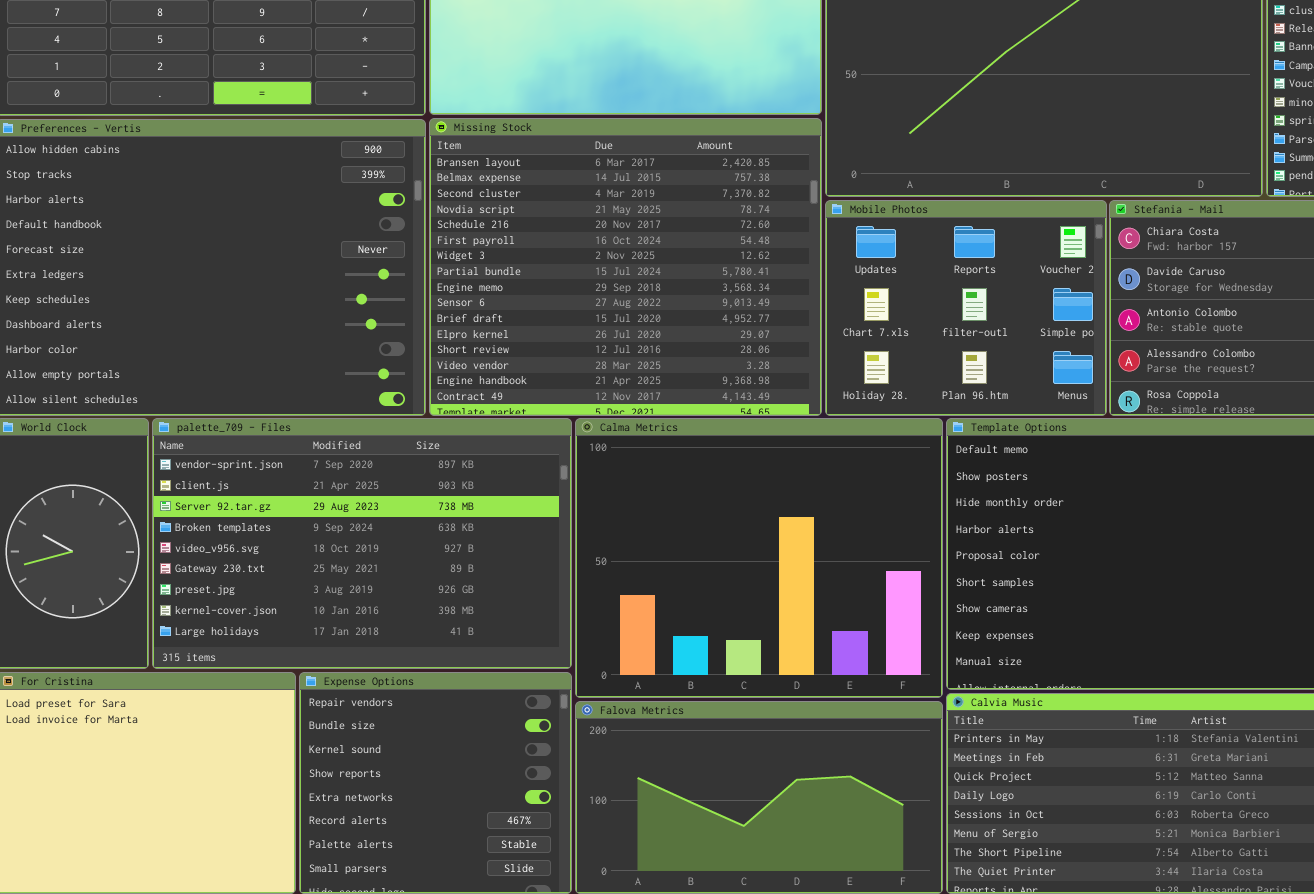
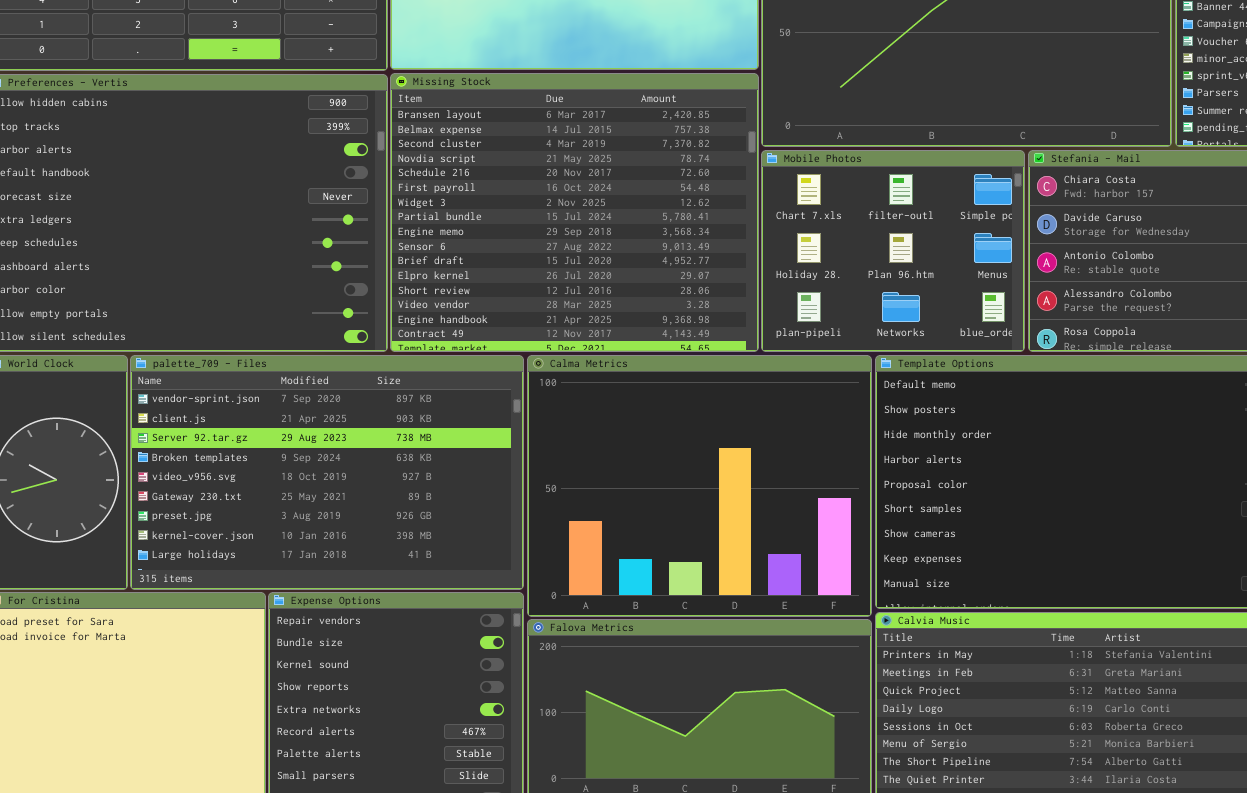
Mobile Photos: [825,200,1107,416] -> [761,150,1025,352], scrolled down 1 row

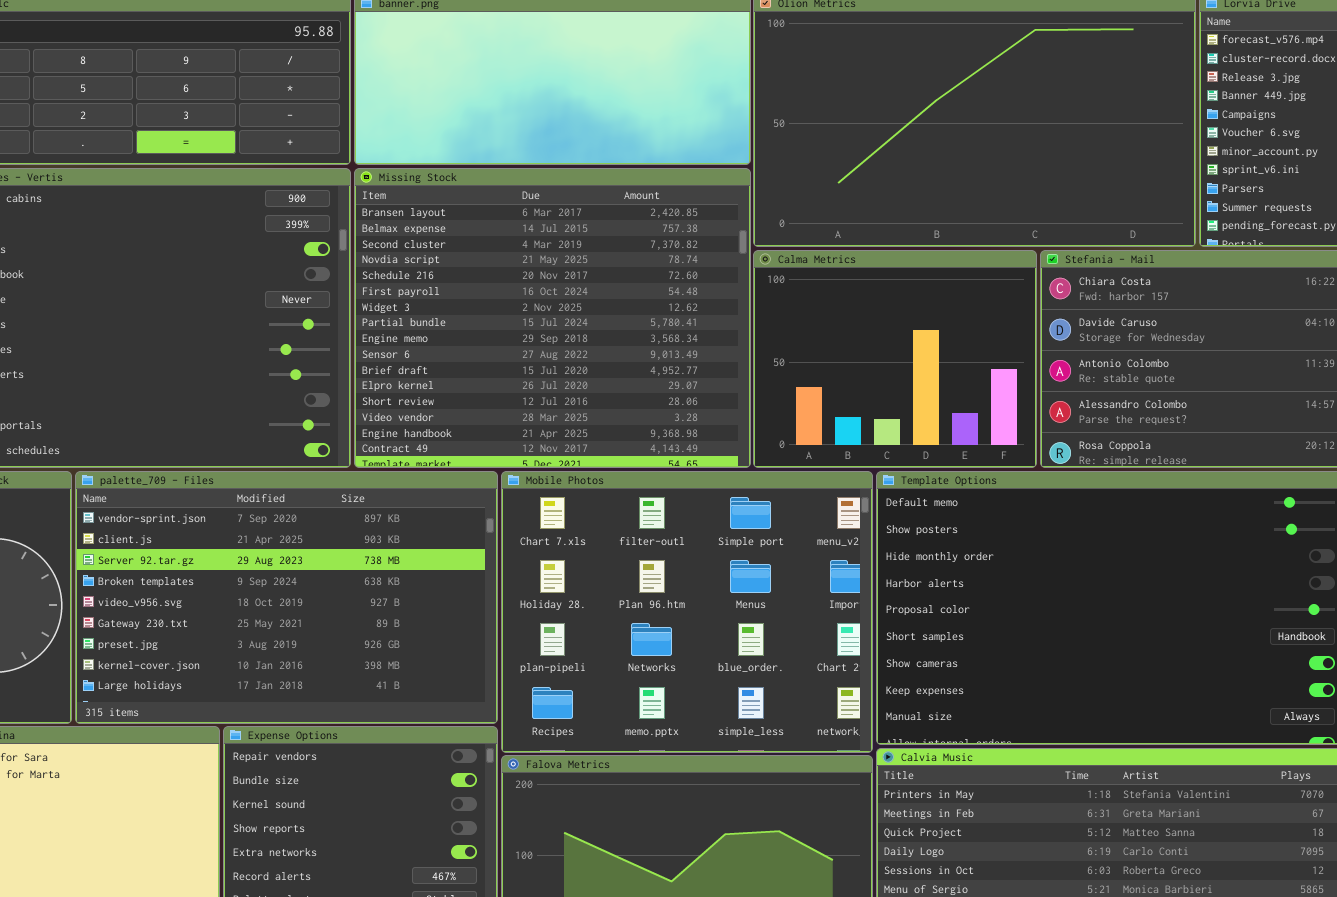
Mobile Photos: [761,150,1025,352] -> [501,471,873,753], moved, resized
Calma Metrics: [527,355,872,617] -> [753,250,1037,468], moved, resized

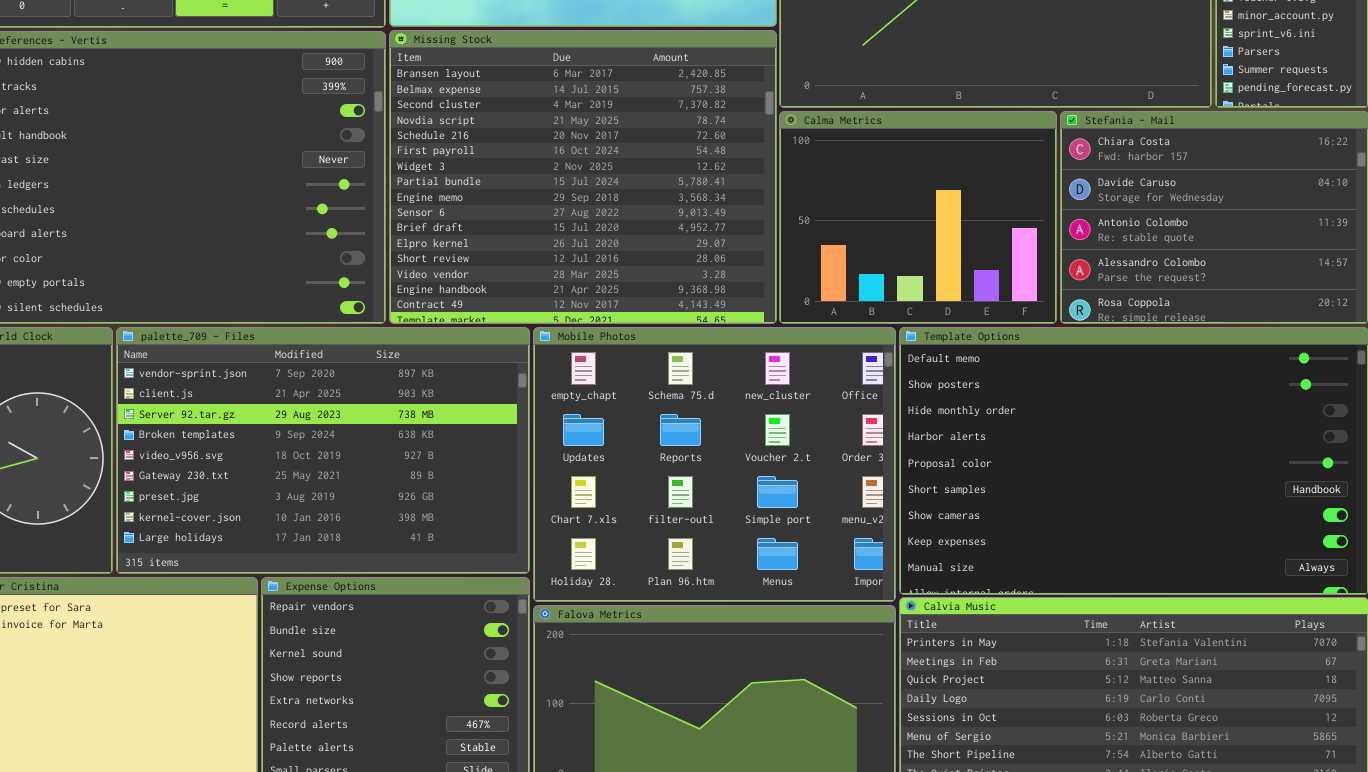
Mobile Photos: [501,471,873,753] -> [533,327,896,602], scrolled up 2 rows

